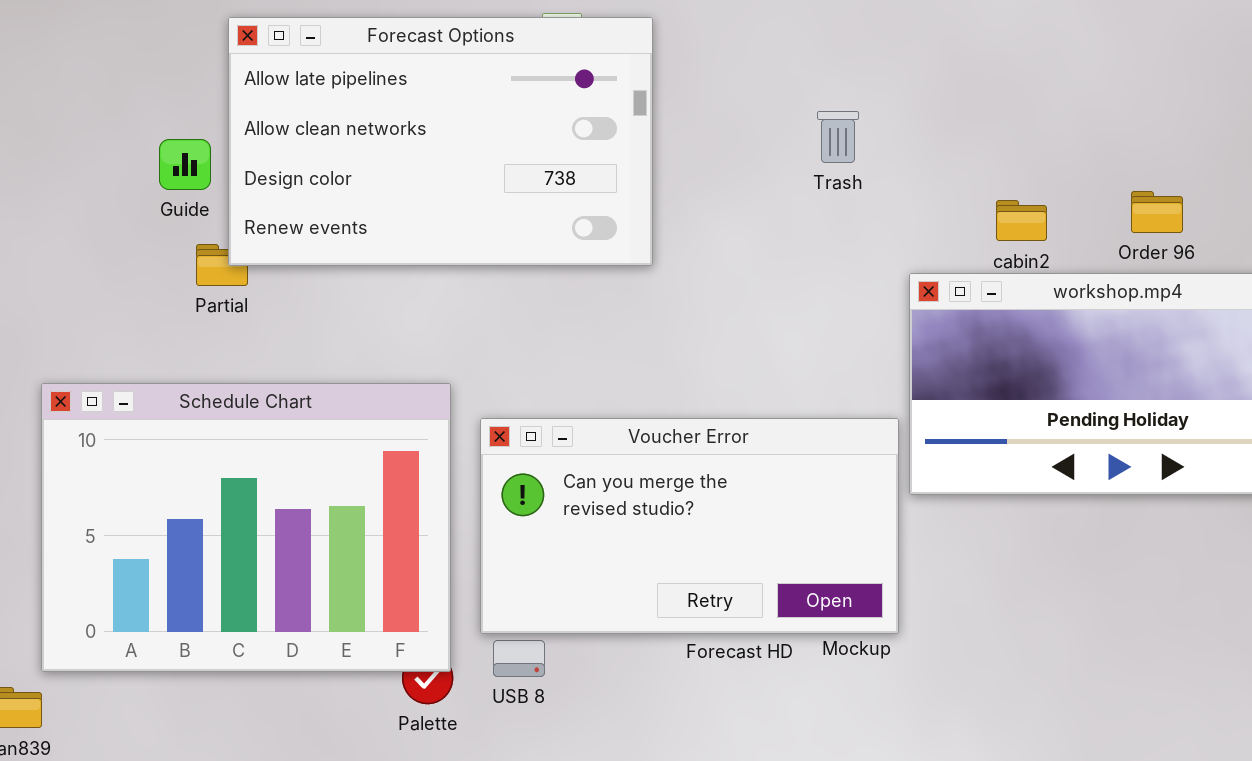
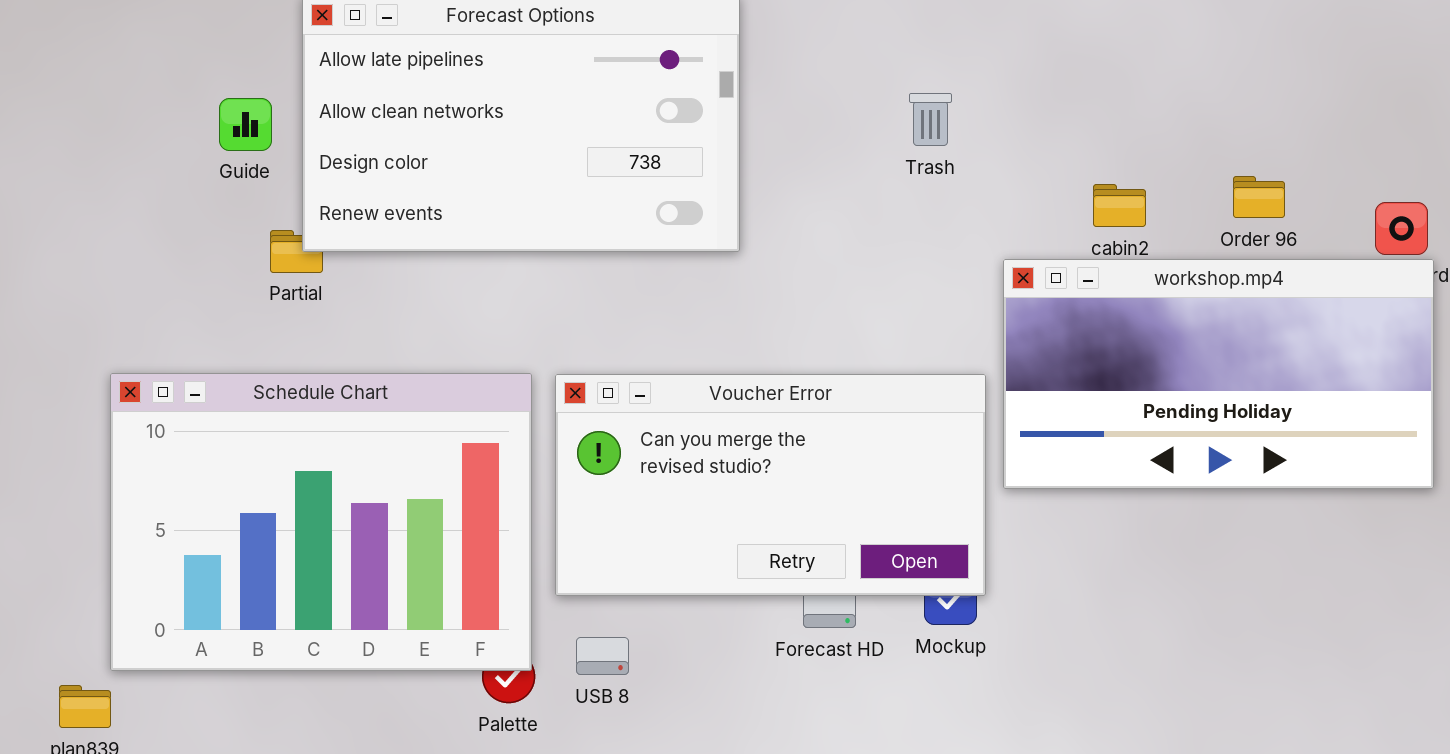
Guide: [159,139,211,190] -> [219,98,272,151], moved
Voucher Error: [480,418,899,634] -> [555,374,986,596], moved

